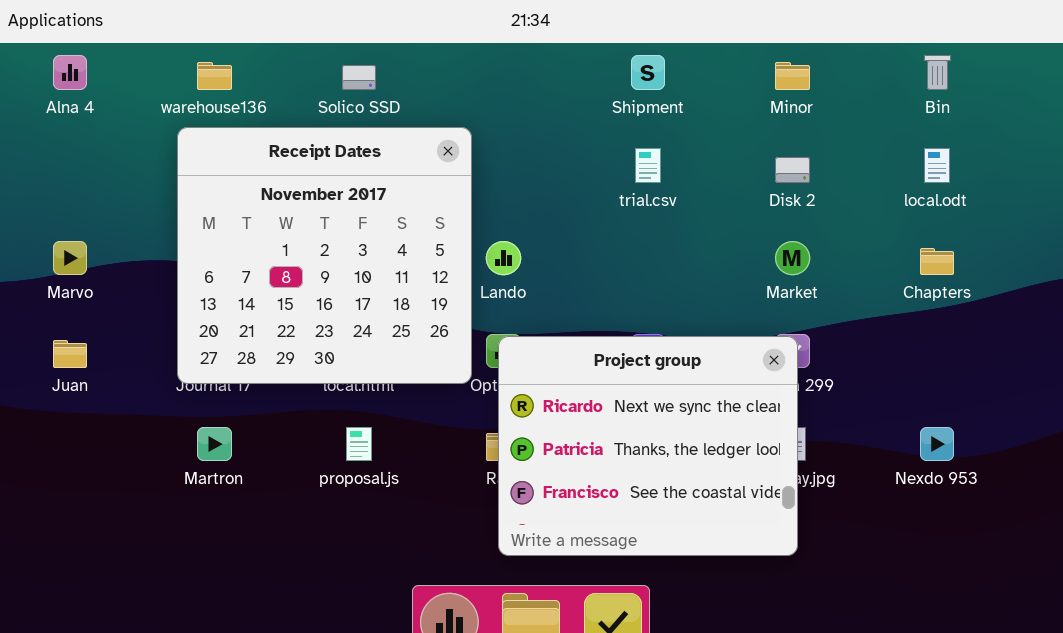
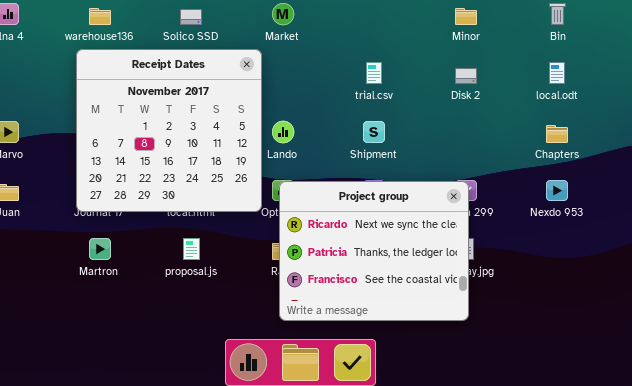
Shipment: [631,55,665,90] -> [363,121,385,143], moved
Market: [775,241,810,275] -> [272,3,294,25], moved
Nexdo 953: [920,427,954,461] -> [546,180,568,201], moved

